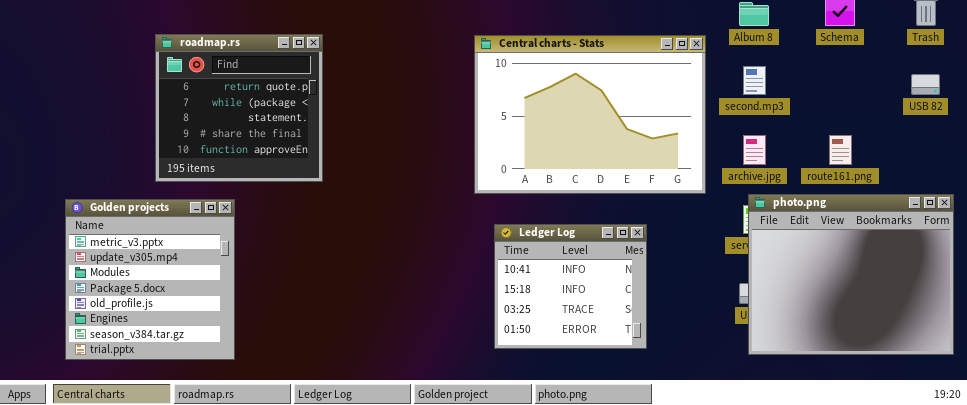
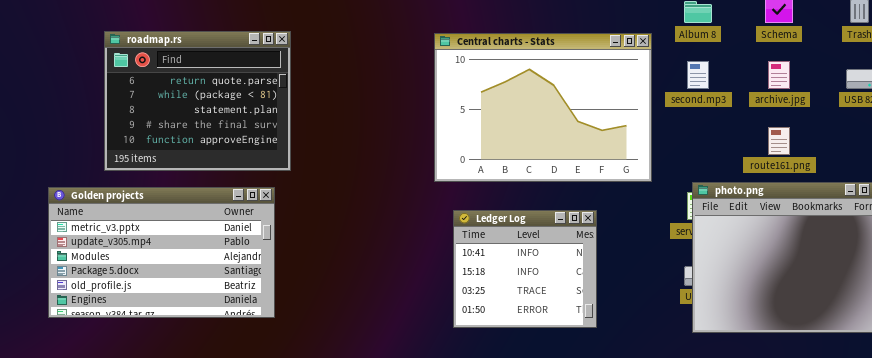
roadmap.rs: [155,34,323,182] -> [104,31,291,171], resized
archive.jpg: [743,135,766,165] -> [768,61,790,89], moved
Golden projects: [65,199,235,360] -> [48,187,275,318], resized

